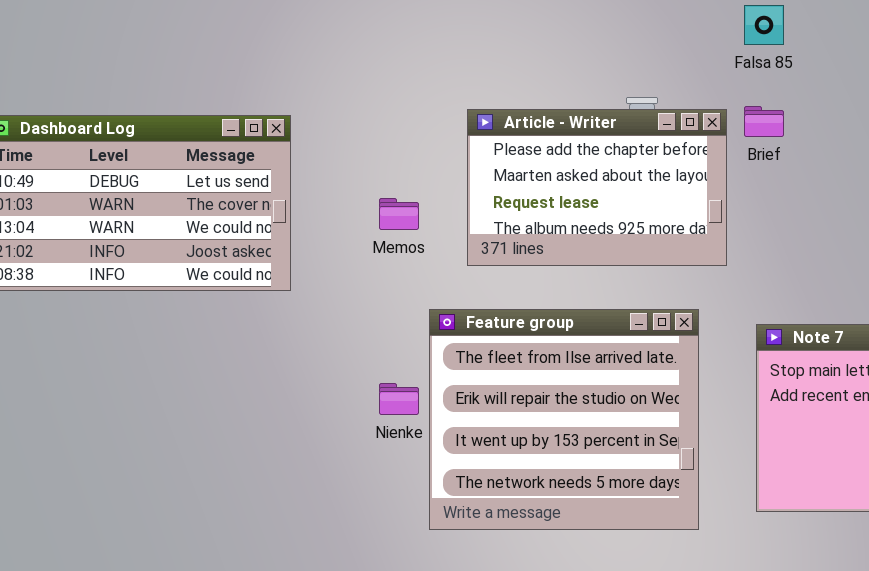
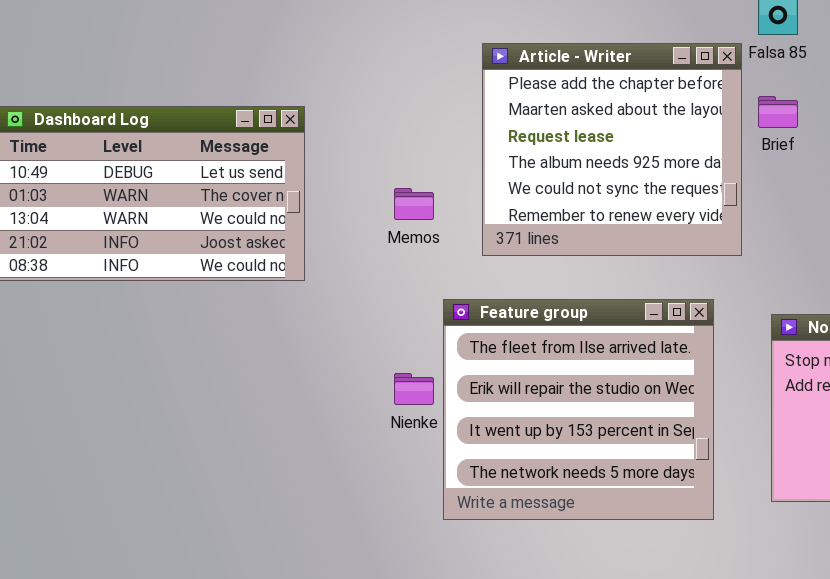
Article - Writer: [467,109,727,266] -> [482,43,742,256], resized

